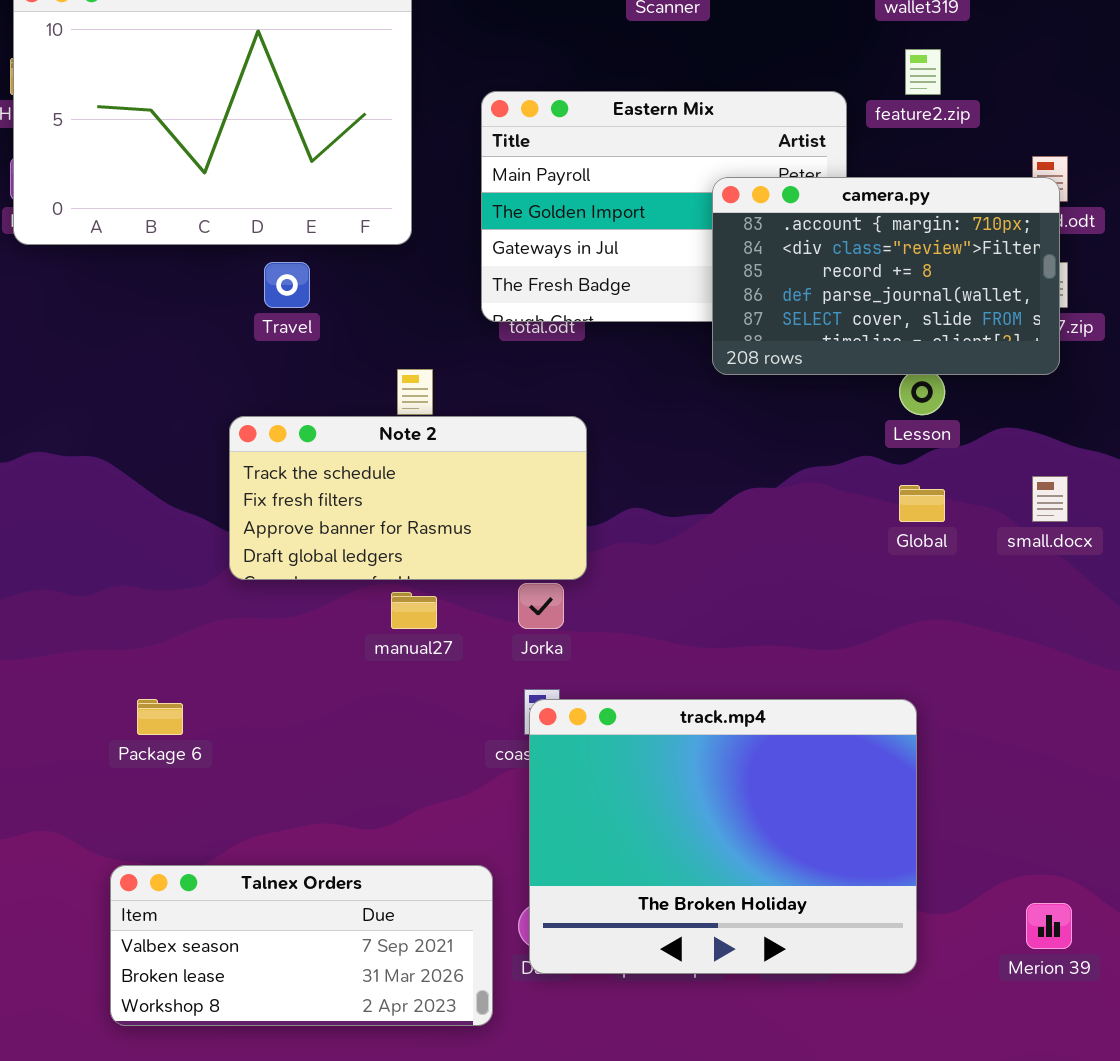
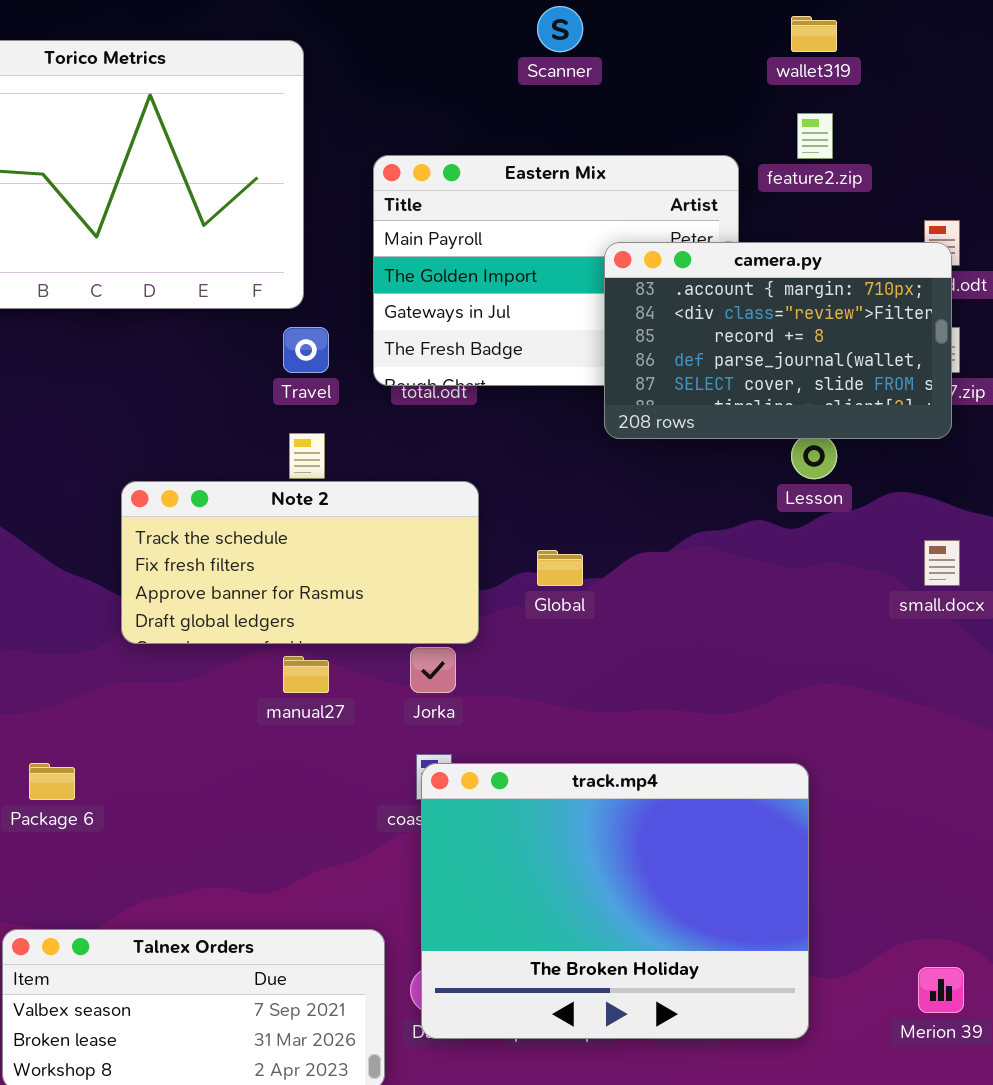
Travel: [264,262,310,308] -> [283,327,329,373], moved
Global: [899,485,945,522] -> [537,550,583,586], moved

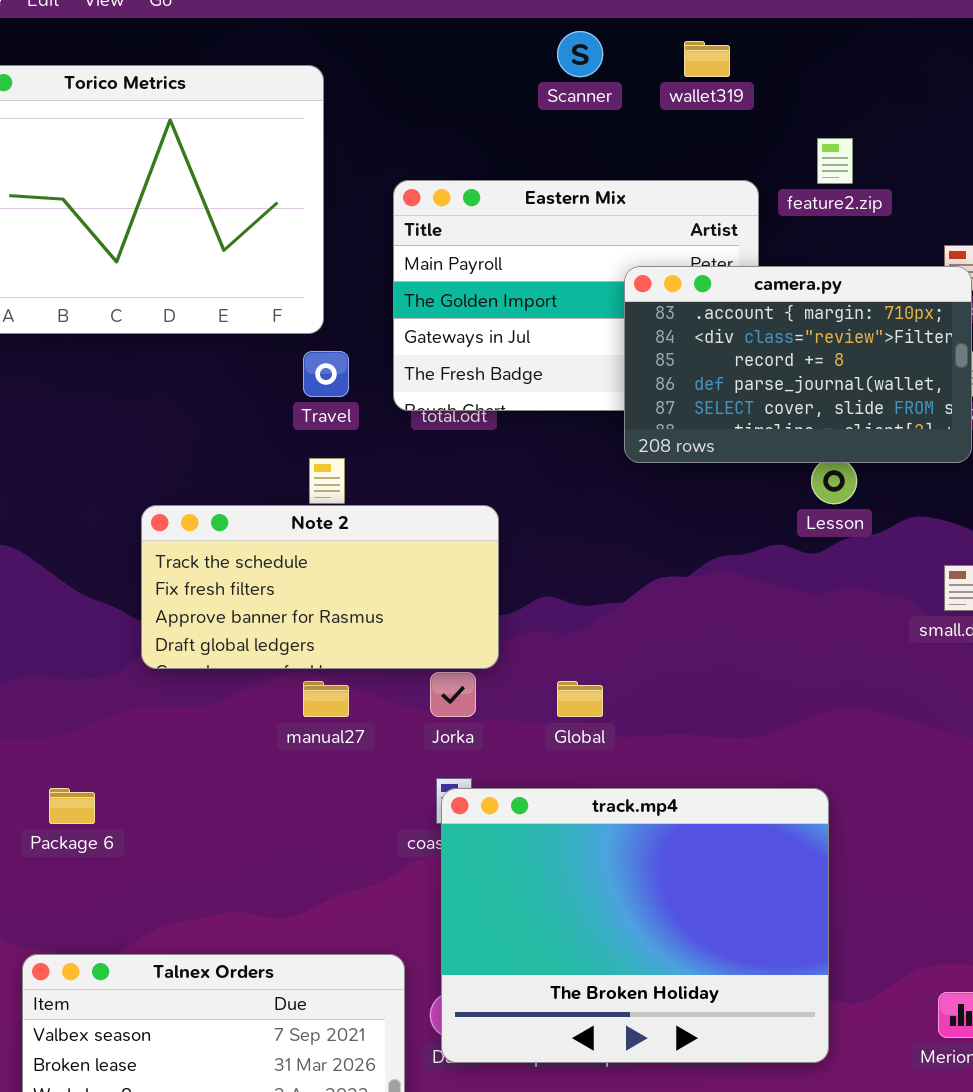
wallet319: [791,16,837,52] -> [684,41,730,77], moved
Global: [537,550,583,586] -> [557,681,603,717], moved

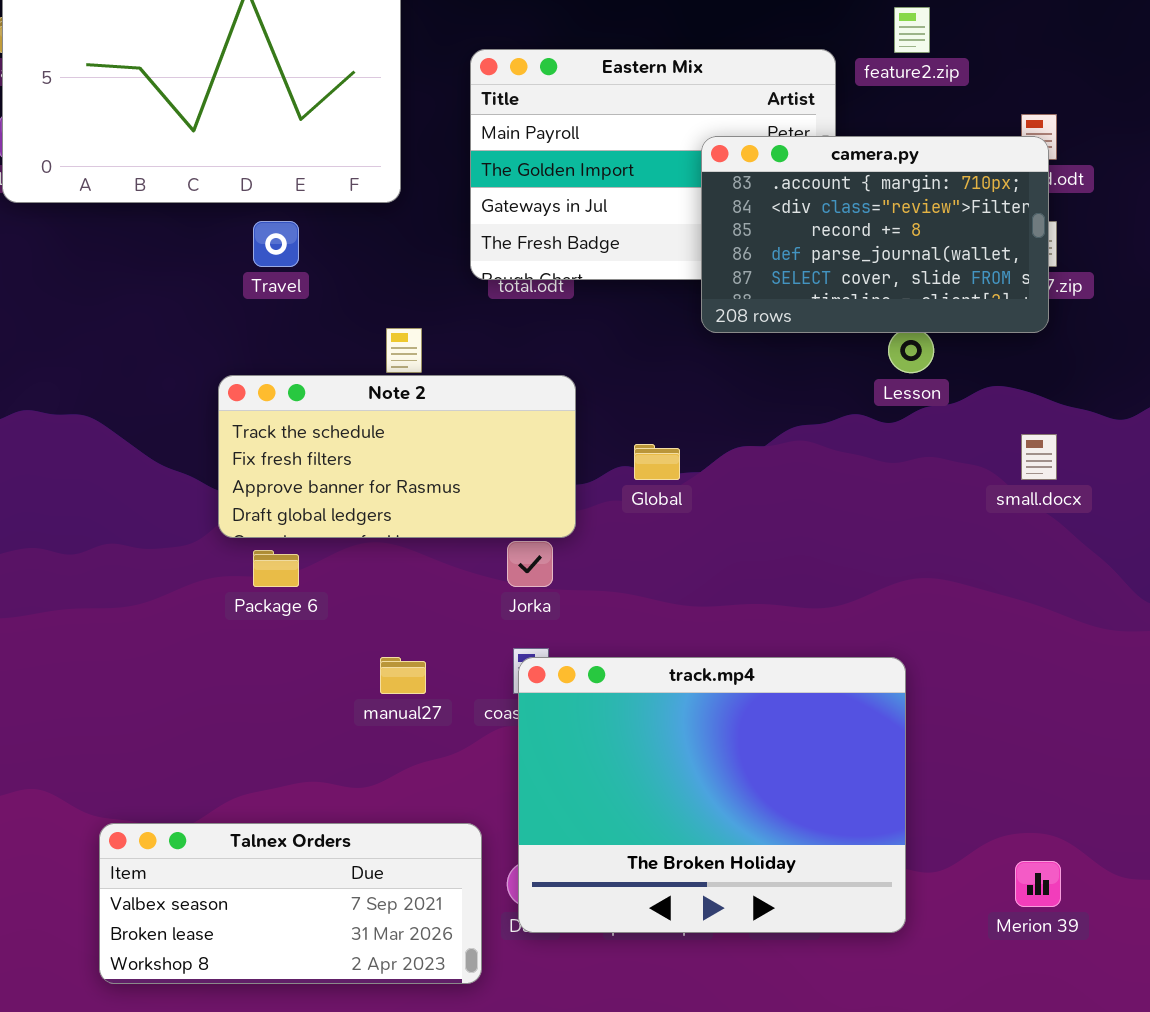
Travel: [303,351,349,397] -> [253,221,299,267], moved
manual27: [303,681,349,717] -> [380,657,426,694], moved
Global: [557,681,603,717] -> [634,444,680,480], moved
Package 6: [49,788,95,824] -> [253,550,299,587], moved

